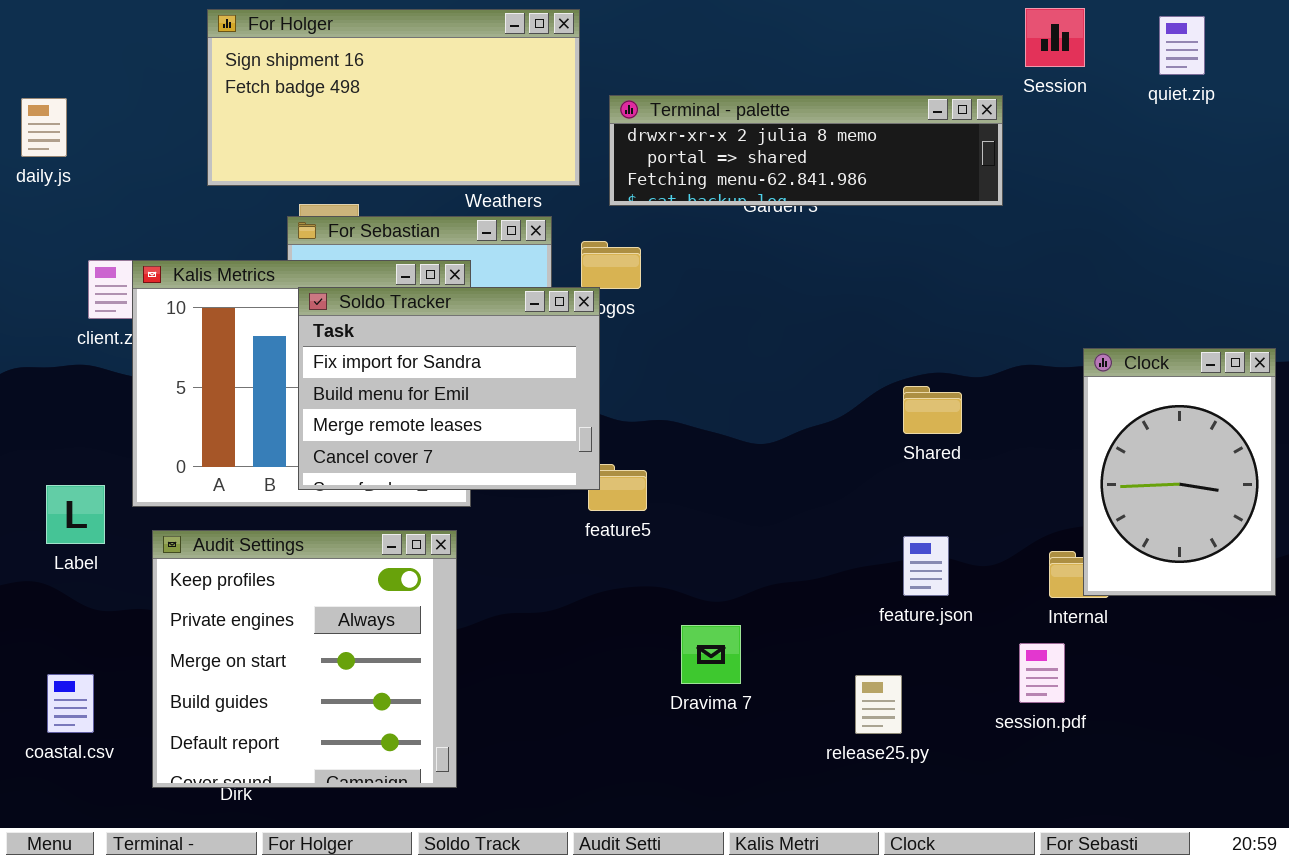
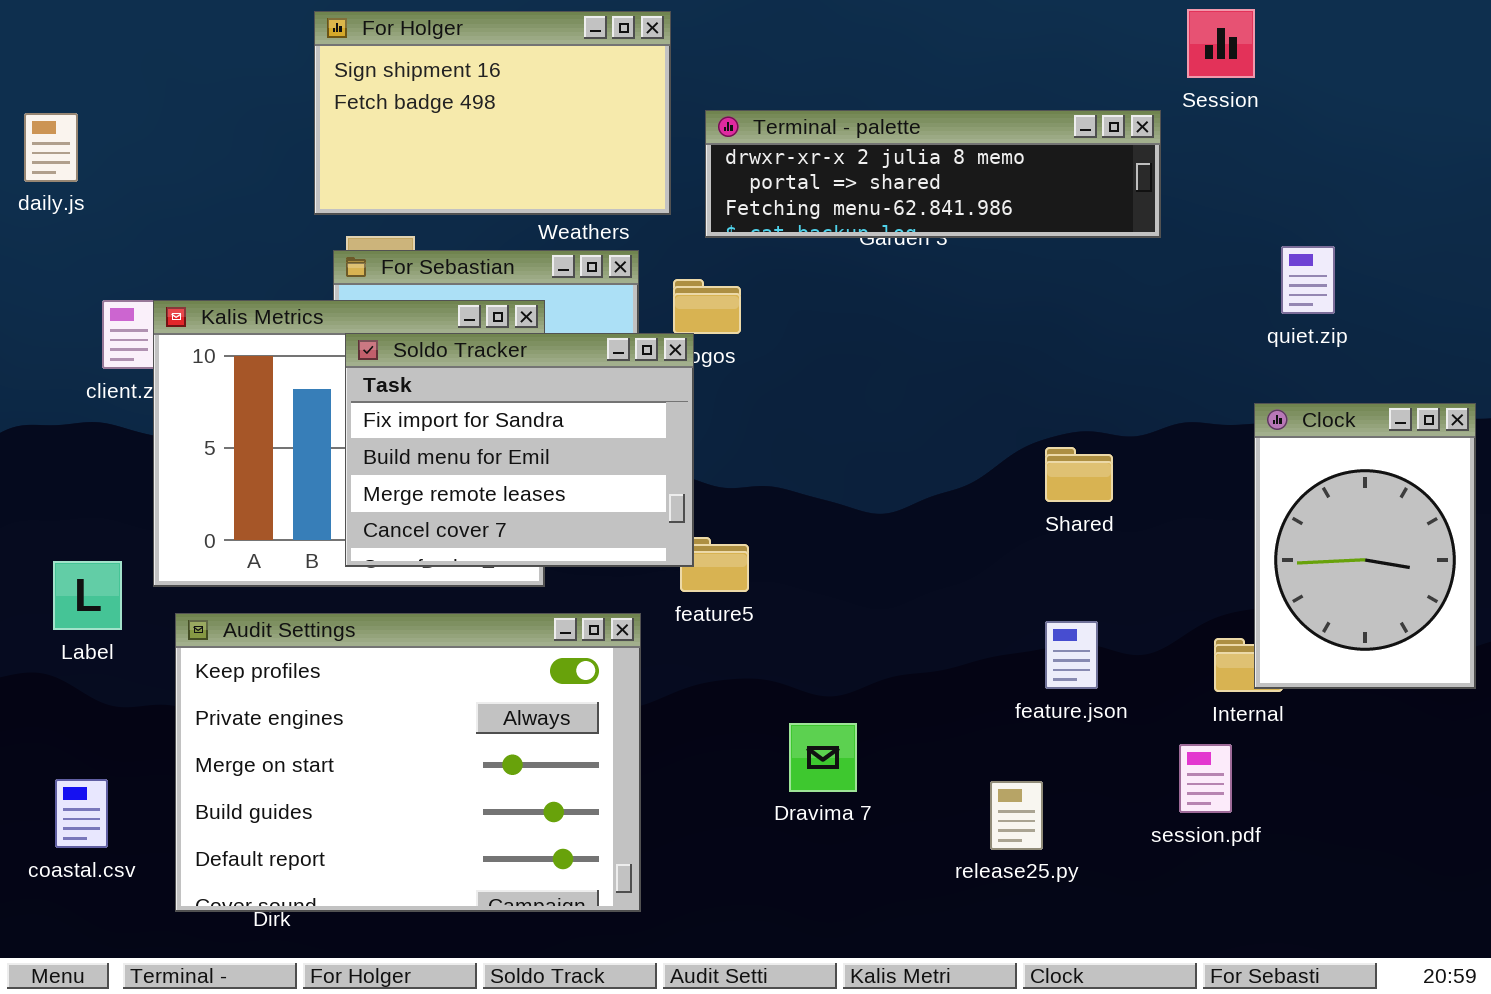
For Holger: [207,9,580,186] -> [314,11,671,215], resized
quiet.zip: [1159,16,1205,75] -> [1281,246,1335,314], moved
Audit Settings: [152,530,457,788] -> [175,613,641,912], resized

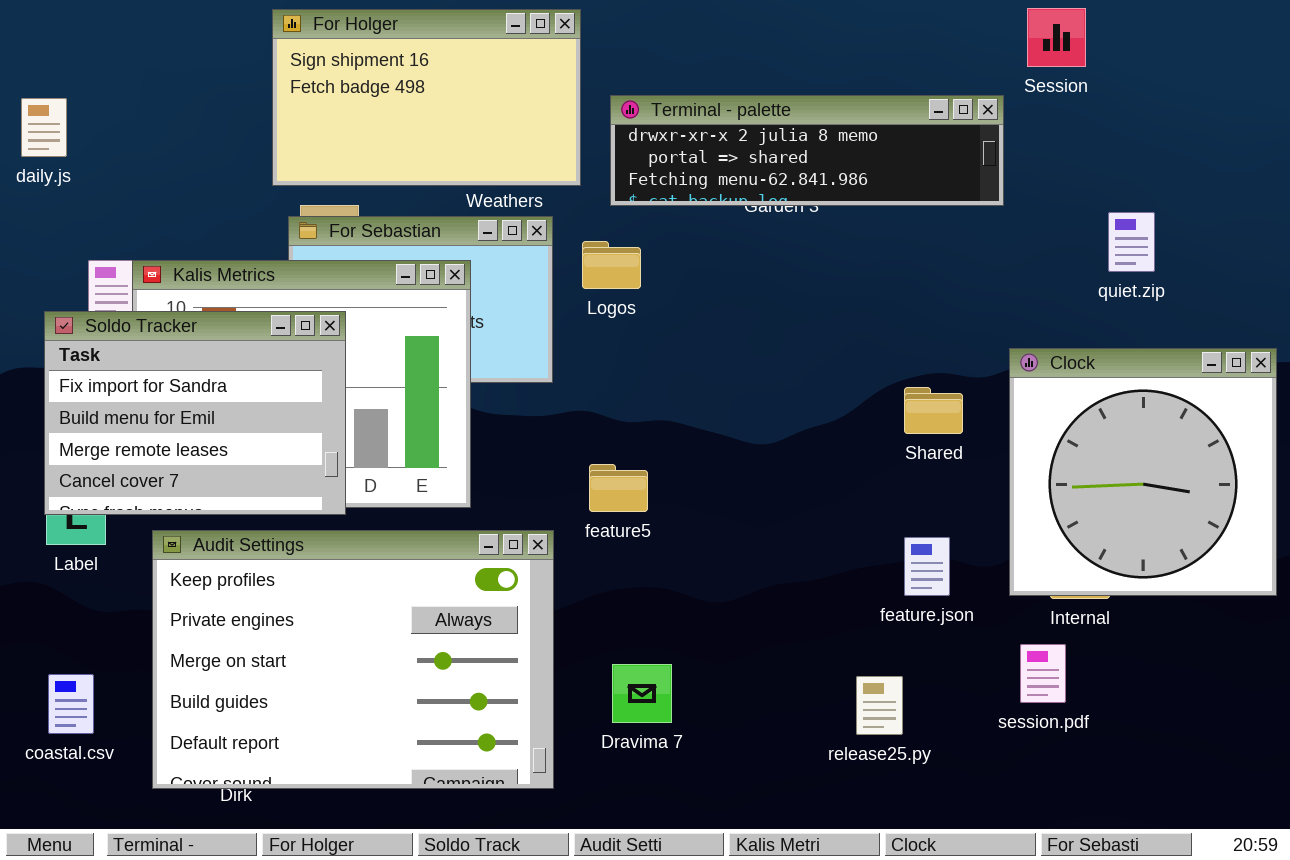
Soldo Tracker: [345,333,694,567] -> [44,311,346,515], moved
Clock: [1254,403,1476,689] -> [1009,348,1277,596], resized
Dravima 7: [789,723,857,792] -> [612,664,672,723], moved

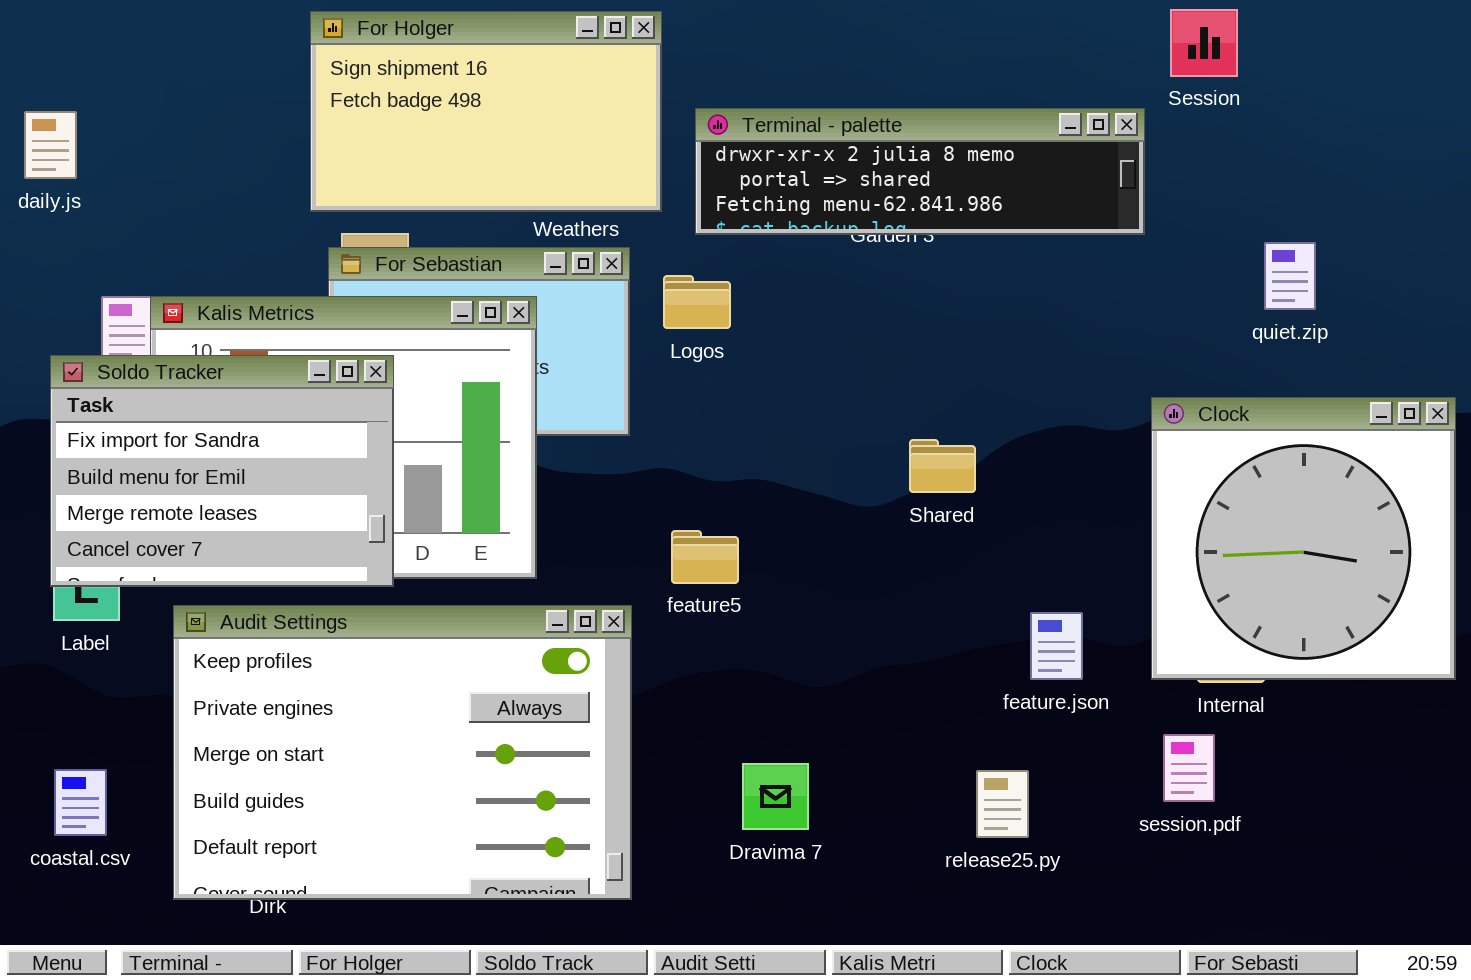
Shared: [904,387,963,434] -> [909,439,976,493], moved
Dravima 7: [612,664,672,723] -> [742,763,809,830], moved

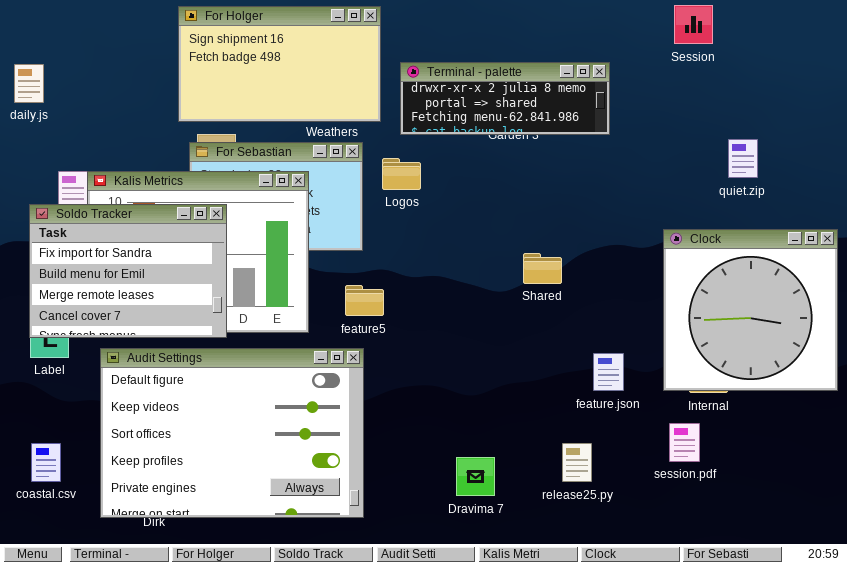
Terminal - palette: [695,108,1145,235] -> [400,62,610,135], resized
feature5: [671,530,739,584] -> [345,285,384,316], moved
Audit Settings: [173,605,632,900] -> [100,348,364,518], scrolled up 3 rows
Dravima 7: [742,763,809,830] -> [456,457,495,496], moved

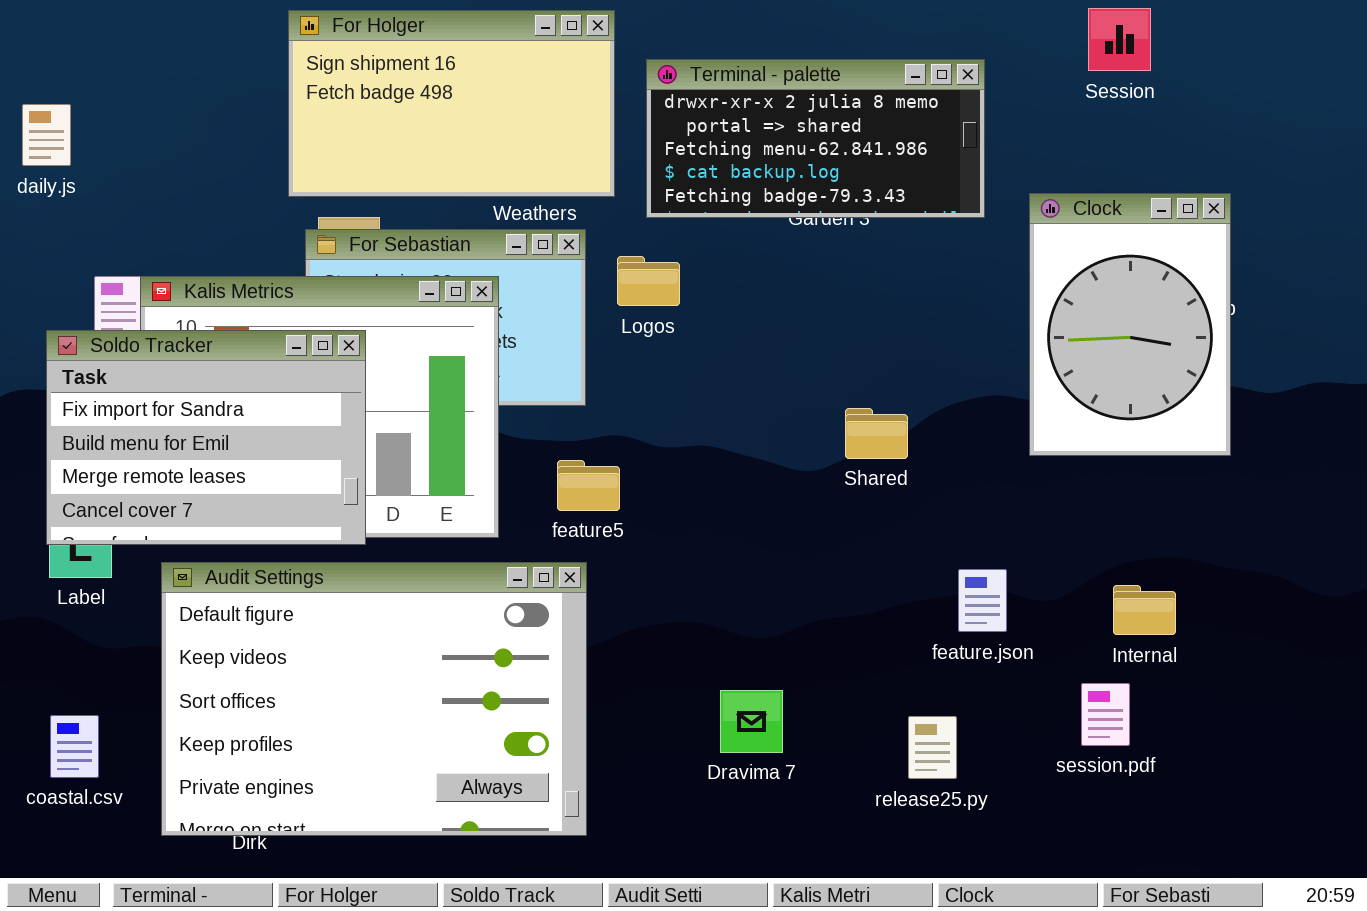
Terminal - palette: [400,62,610,135] -> [646,59,985,218], resized
Clock: [663,229,838,391] -> [1029,193,1231,456], moved, resized
Dravima 7: [456,457,495,496] -> [720,690,783,753], moved

